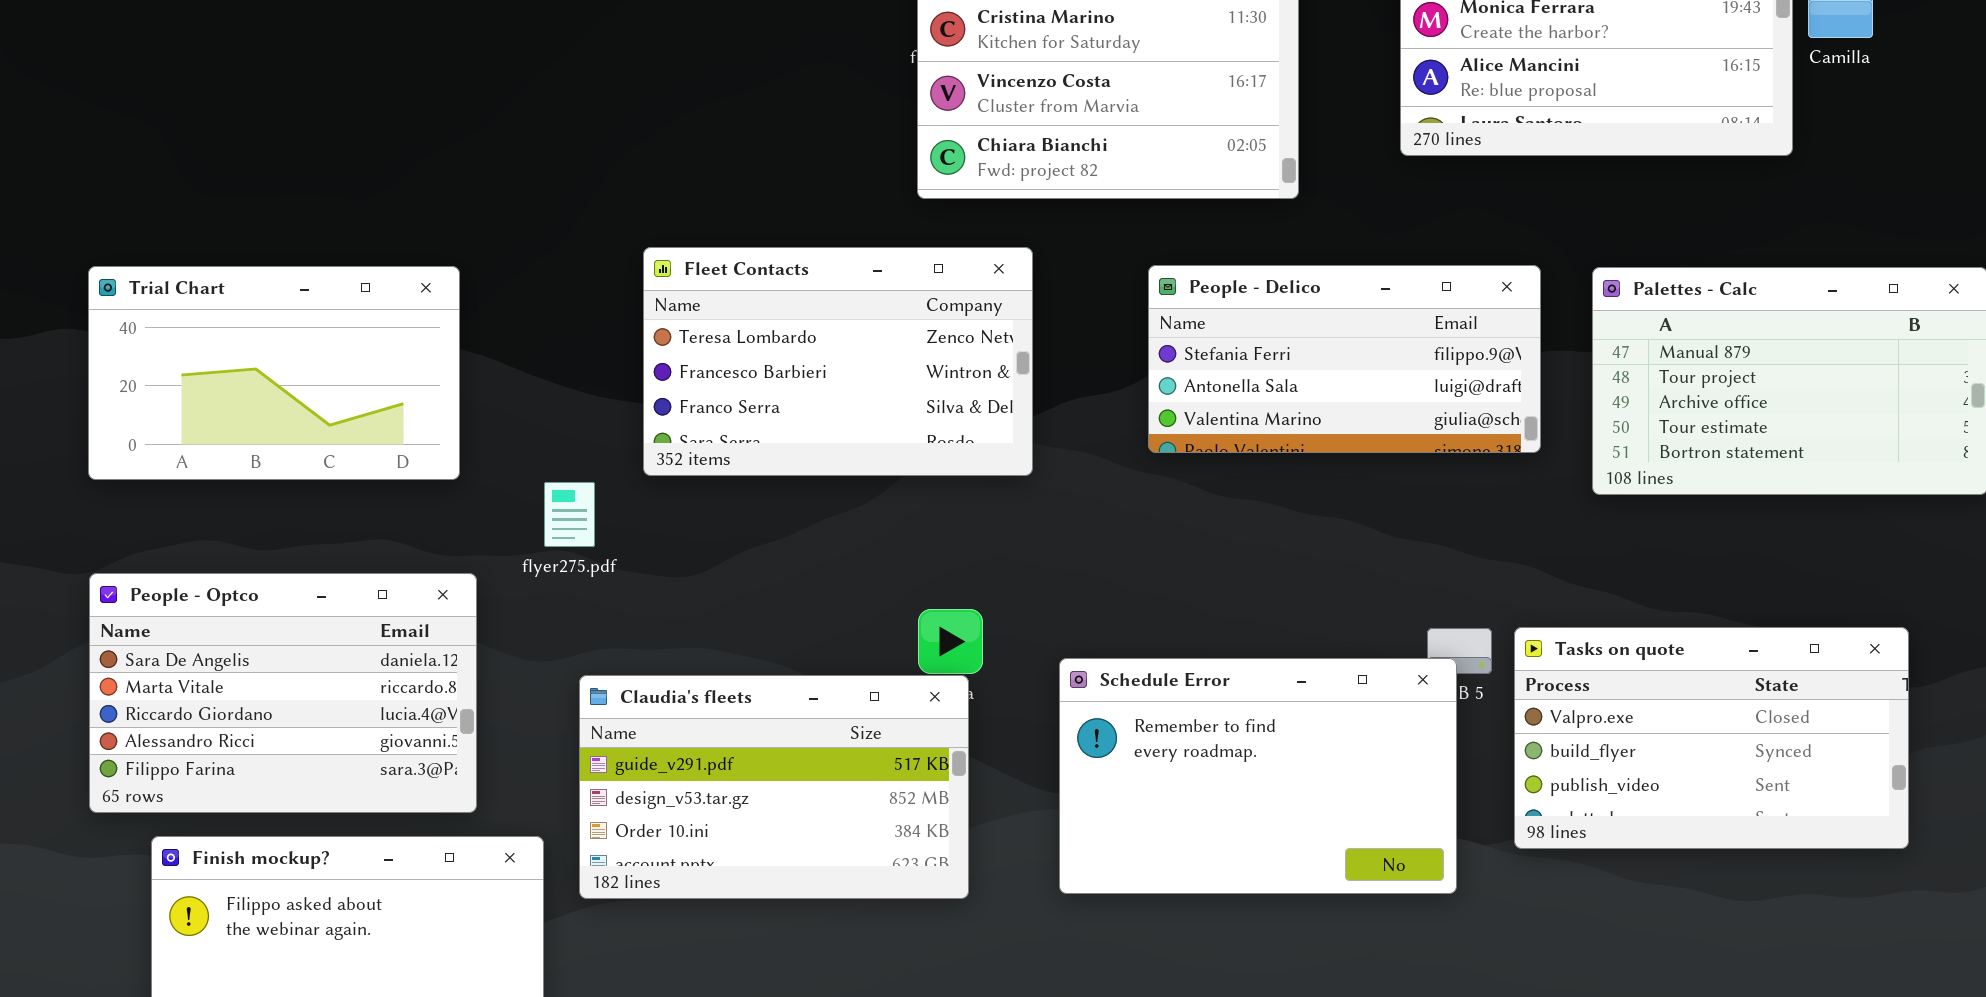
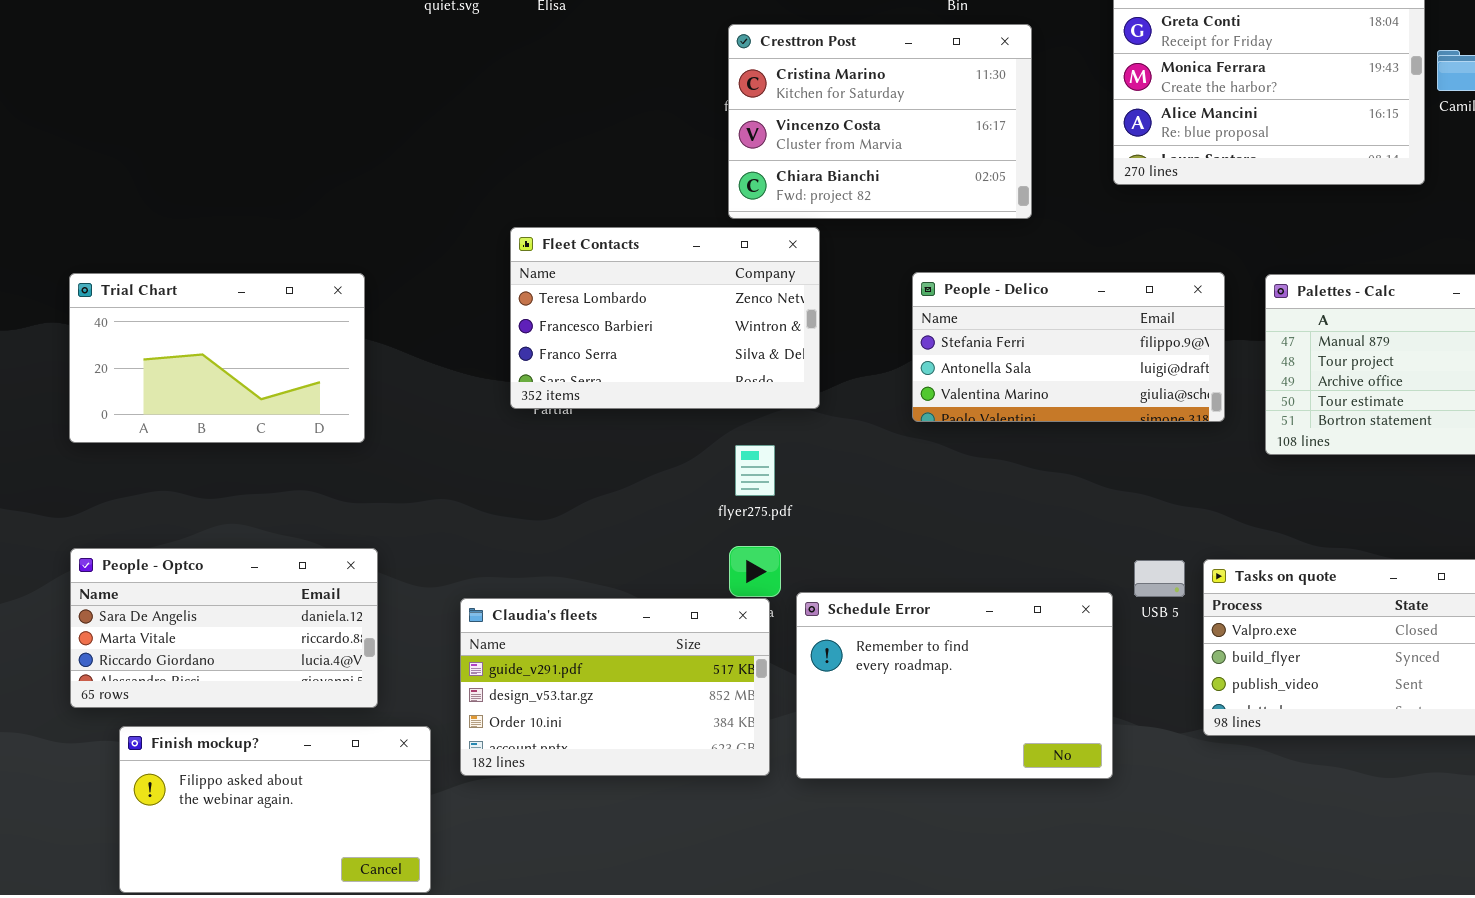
Fleet Contacts: [643,247,1033,476] -> [510,227,820,409], moved
flyer275.pdf: [544,482,595,547] -> [735,445,775,496], moved
People - Optco: [89,573,477,813] -> [70,548,378,708], resized
Schedule Error: [1059,658,1457,894] -> [796,592,1113,779], moved

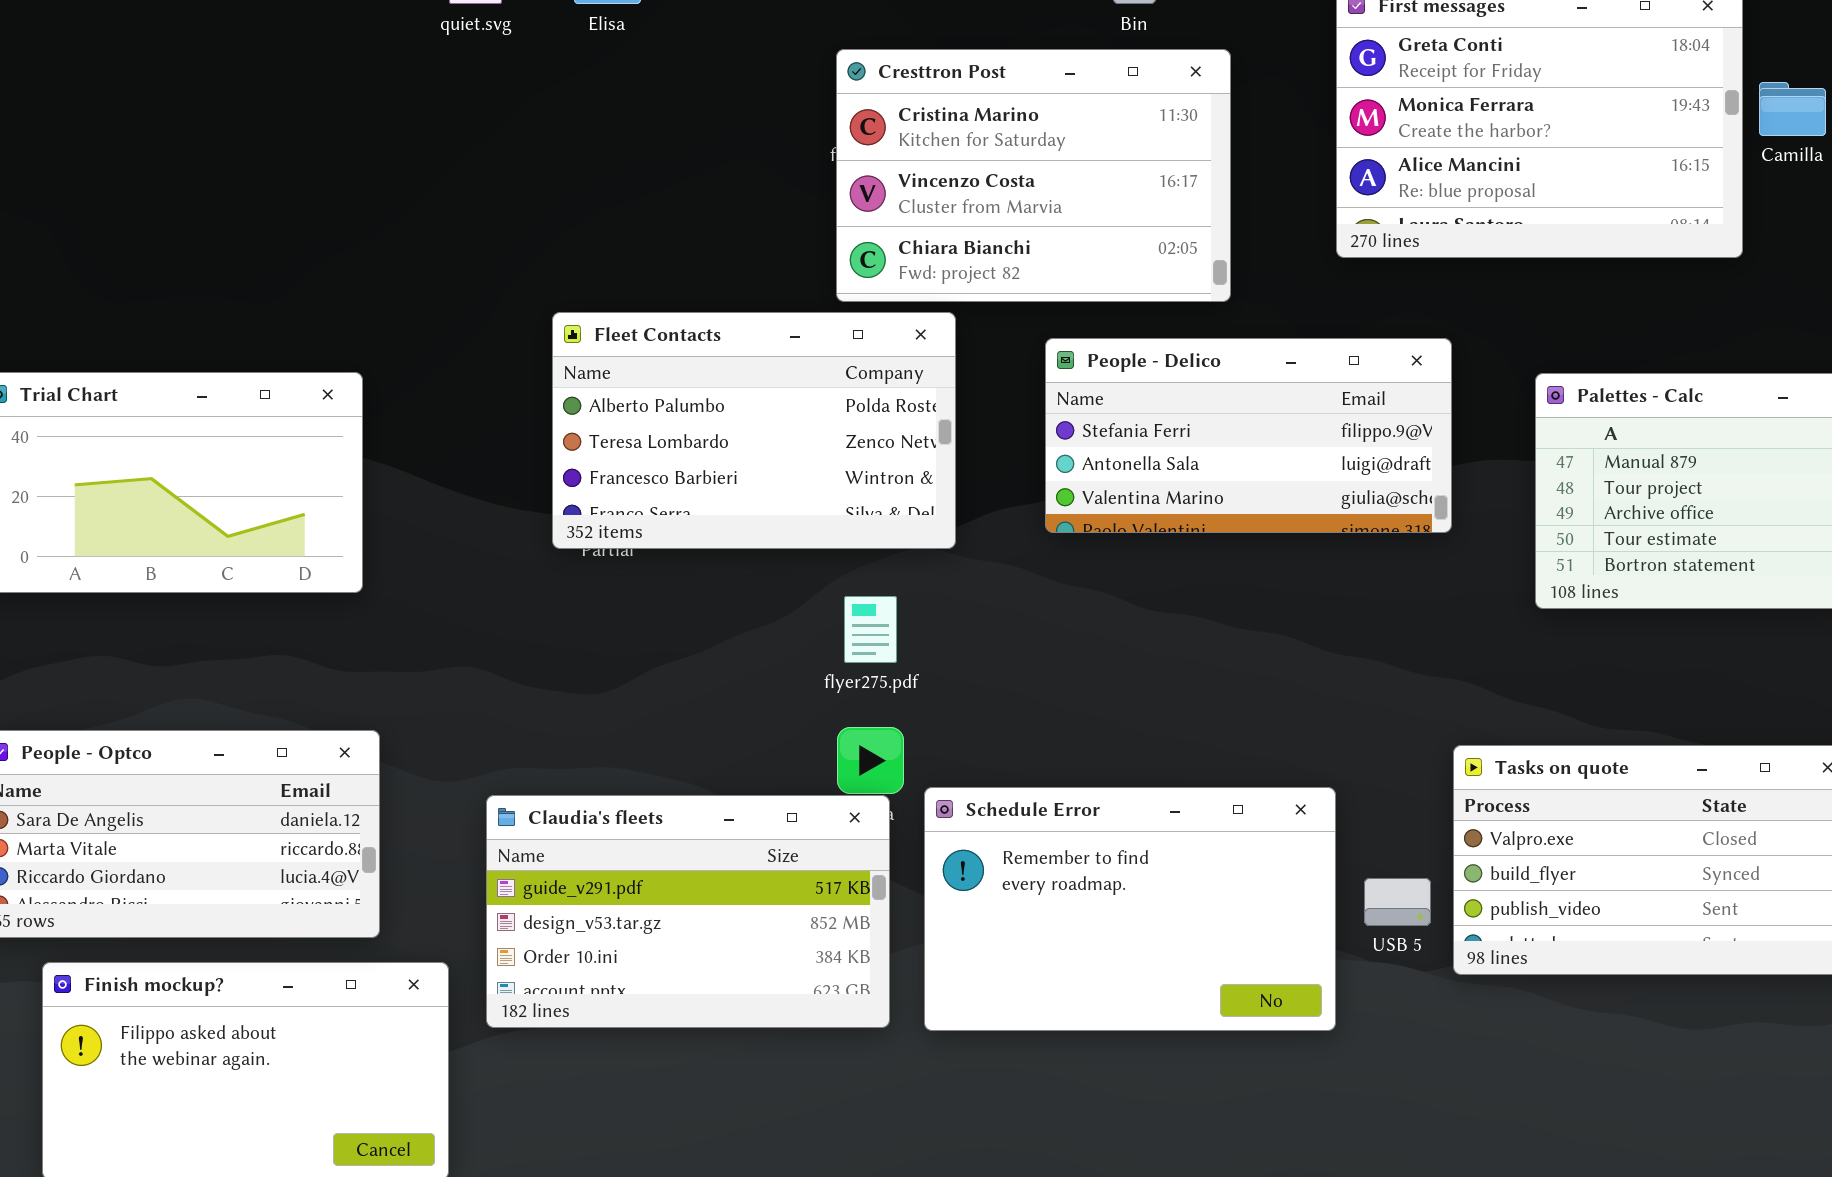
Fleet Contacts: [510,227,820,409] -> [552,312,956,549], scrolled up 1 row
People - Delico: [912,272,1225,422] -> [1045,338,1452,533], moved
USB 5: [1134,560,1185,597] -> [1364,878,1431,926], moved

